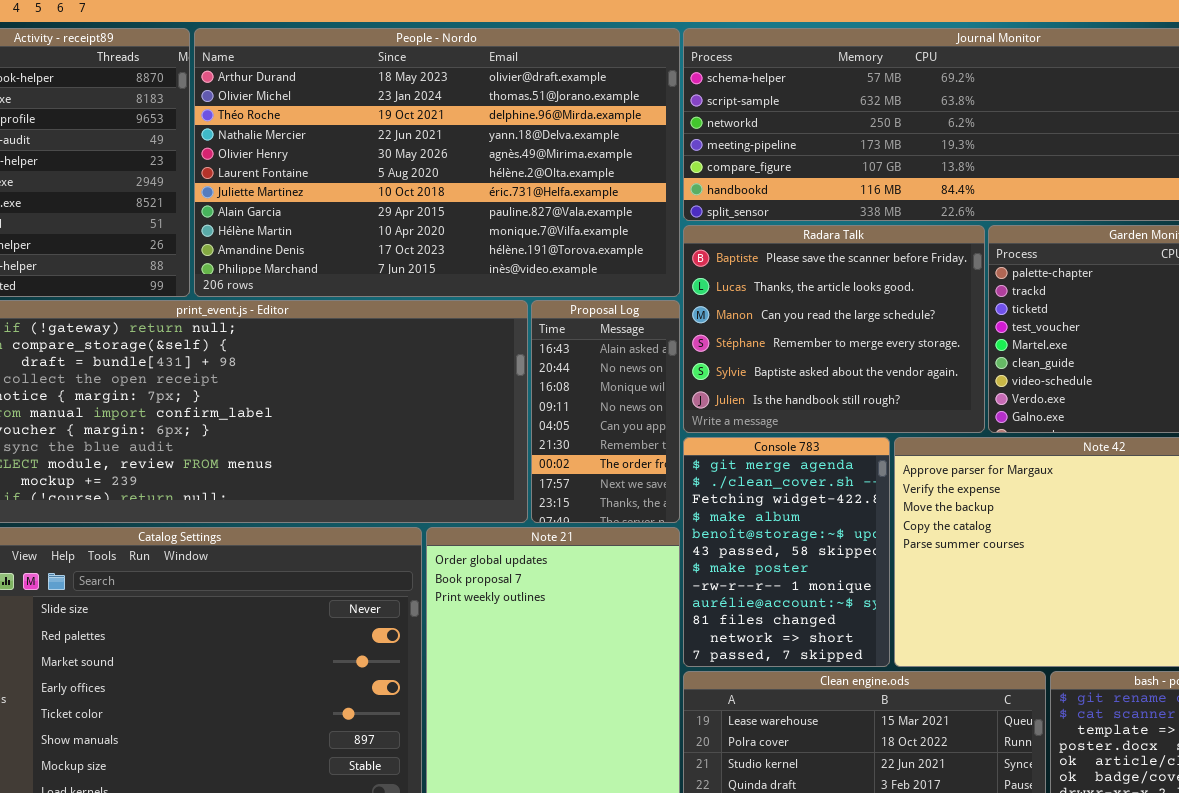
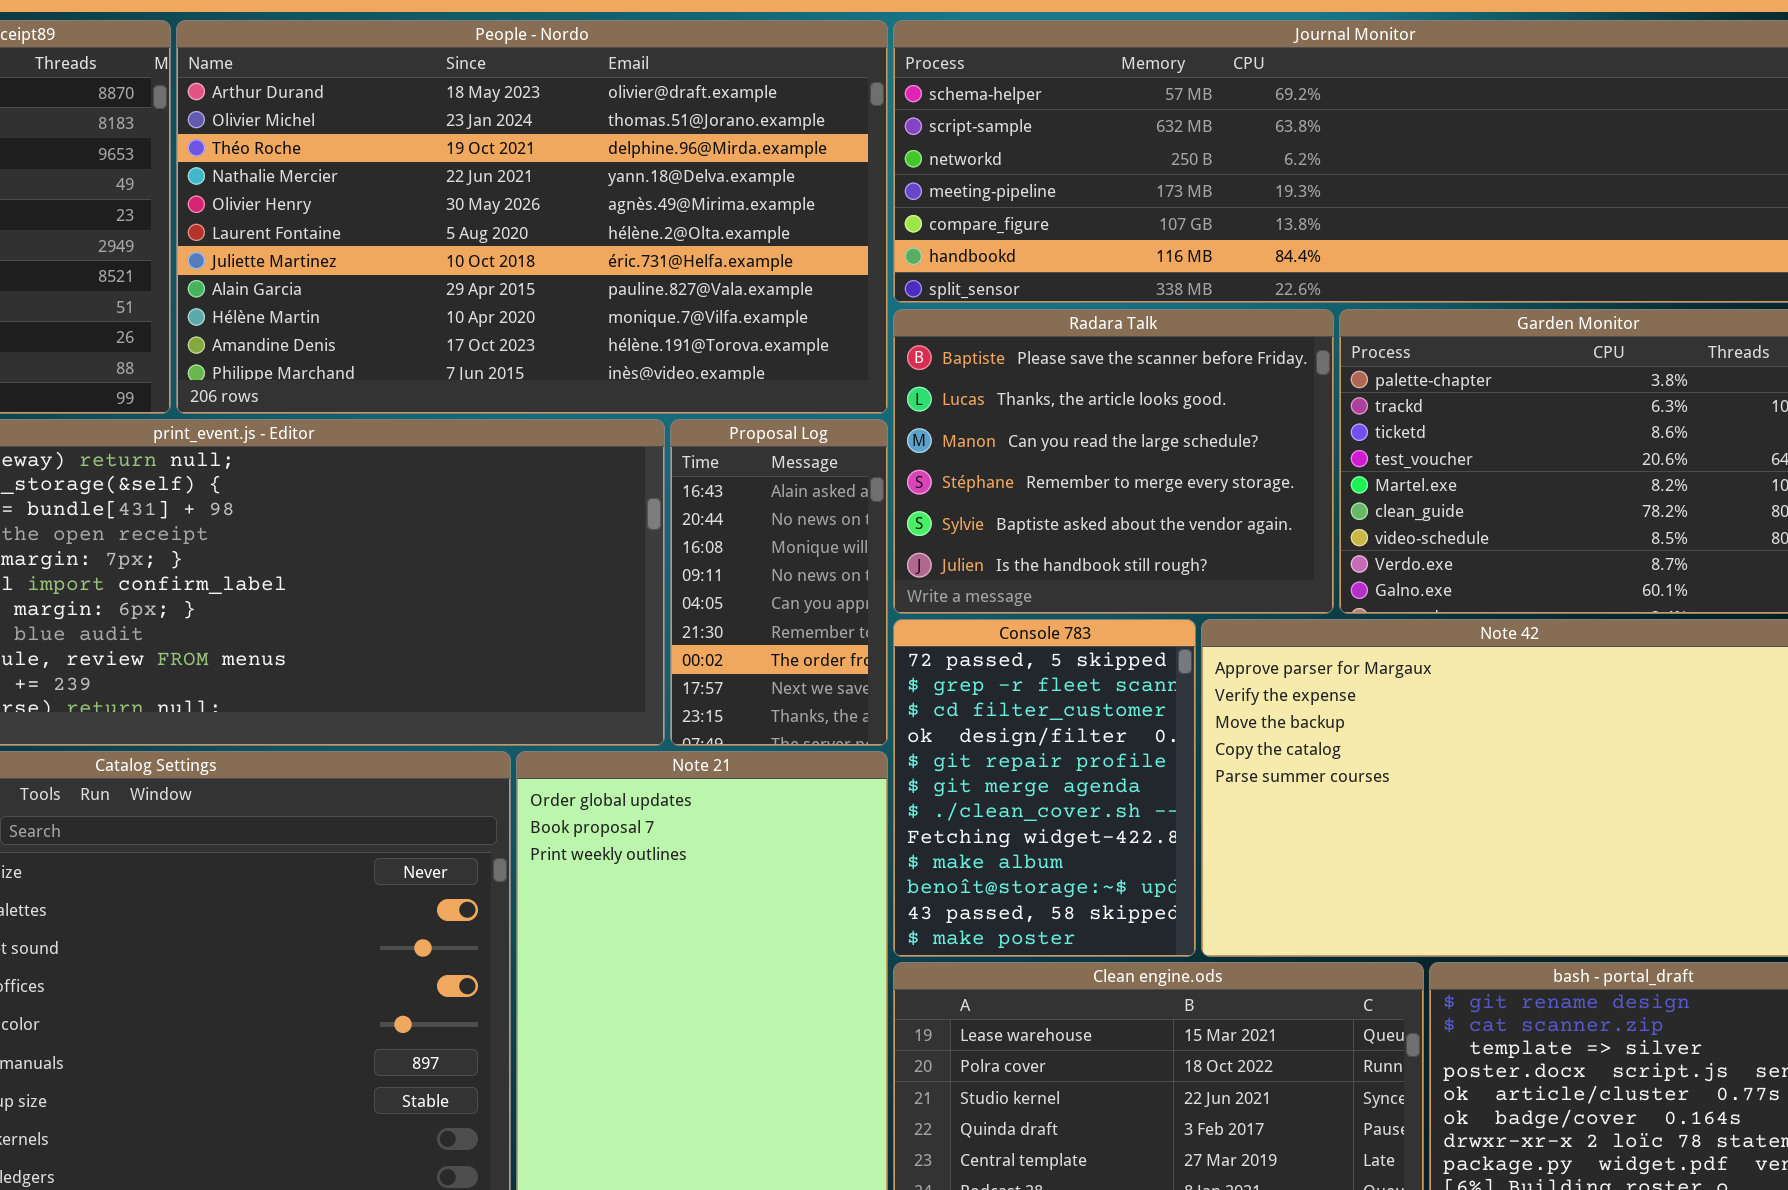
Console 783: [683,437,890,667] -> [893,619,1196,957], scrolled up 5 rows

